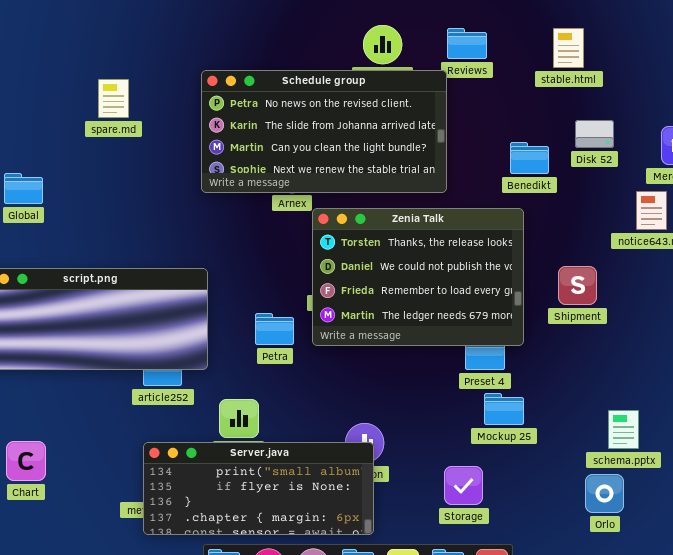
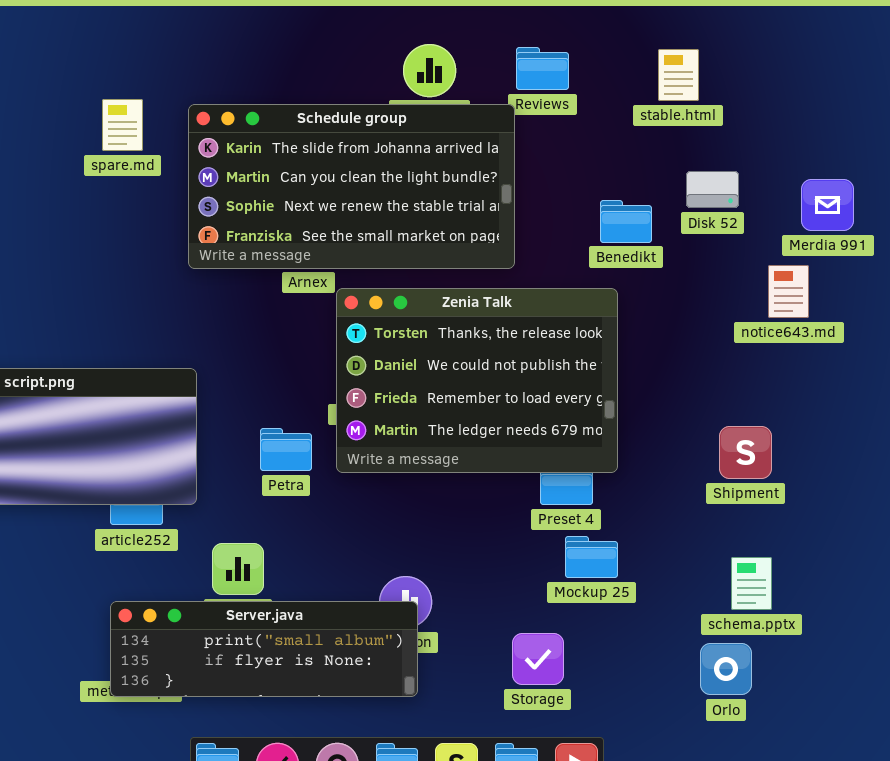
Schedule group: [201,70,447,193] -> [188,104,515,269], scrolled down 1 row
spare.md: [98,79,129,118] -> [102,99,143,151], moved
Shipment: [558,266,597,305] -> [719,426,772,479], moved
Server.java: [143,442,374,535] -> [110,601,418,697], resized

